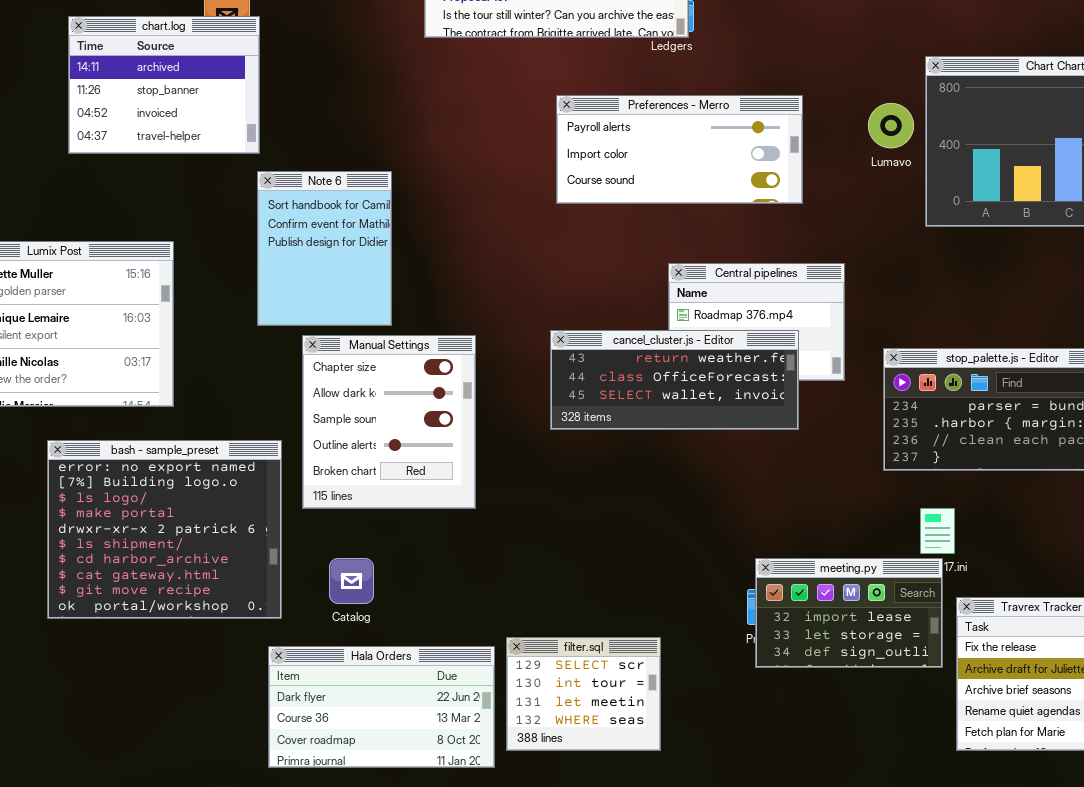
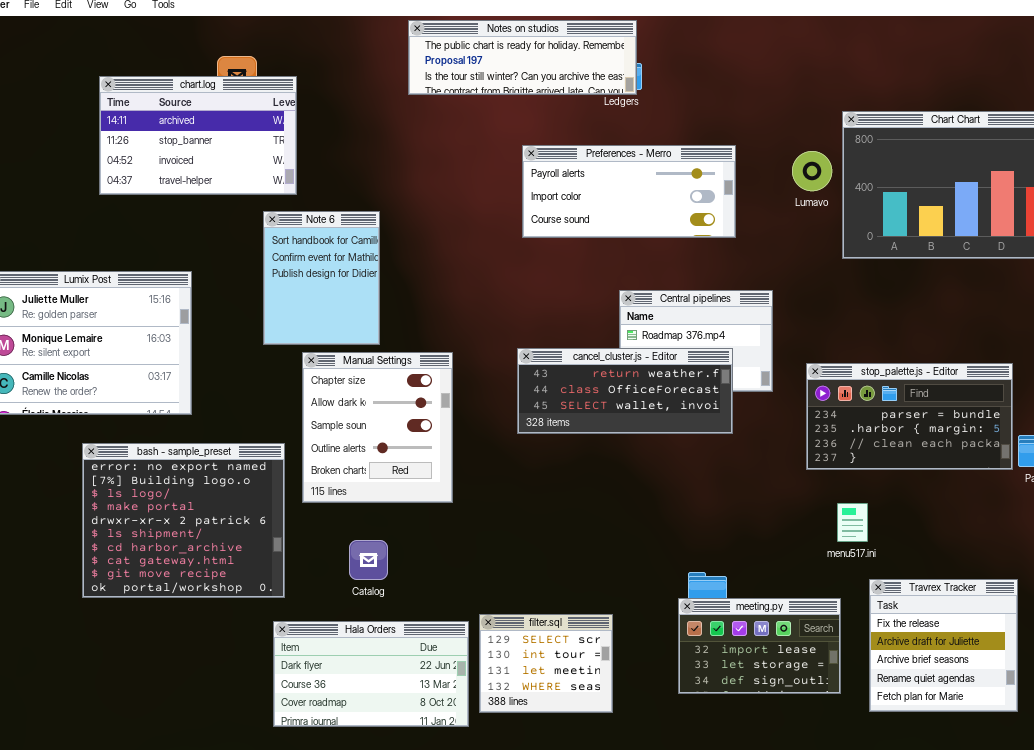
chart.log: [68,16,260,154] -> [99,76,297,195], resized
meeting.py: [755,558,943,668] -> [678,598,841,694], moved
Catalog: [329,558,374,604] -> [349,540,388,580], moved

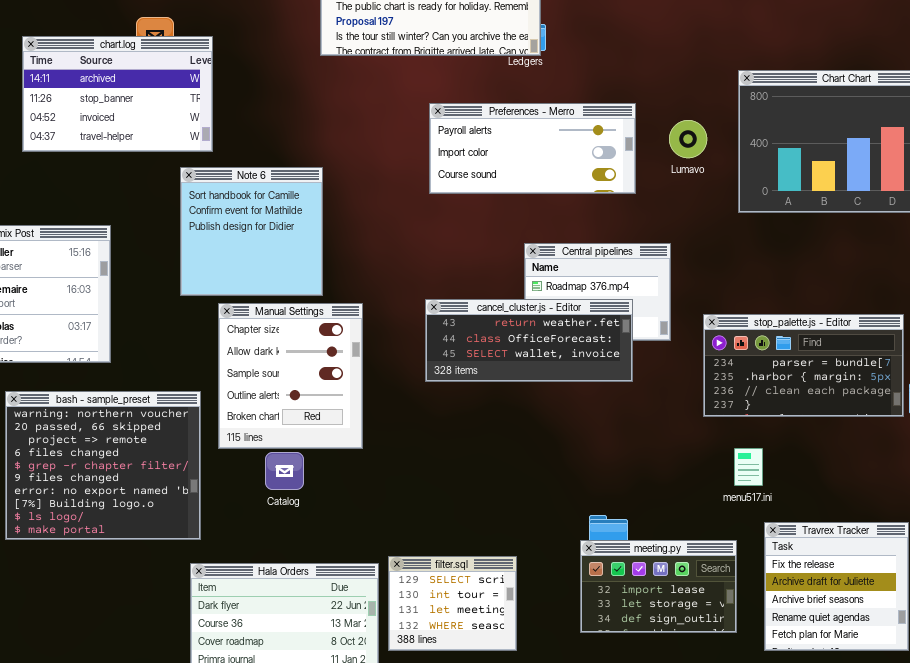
Lumavo: [792,151,832,191] -> [669,120,707,158], moved
Note 6: [263,211,380,345] -> [180,167,323,296], resized
bash - sample_preset: [82,443,285,598] -> [5,391,201,540], scrolled up 6 rows
Catalog: [349,540,388,580] -> [265,452,304,490], moved

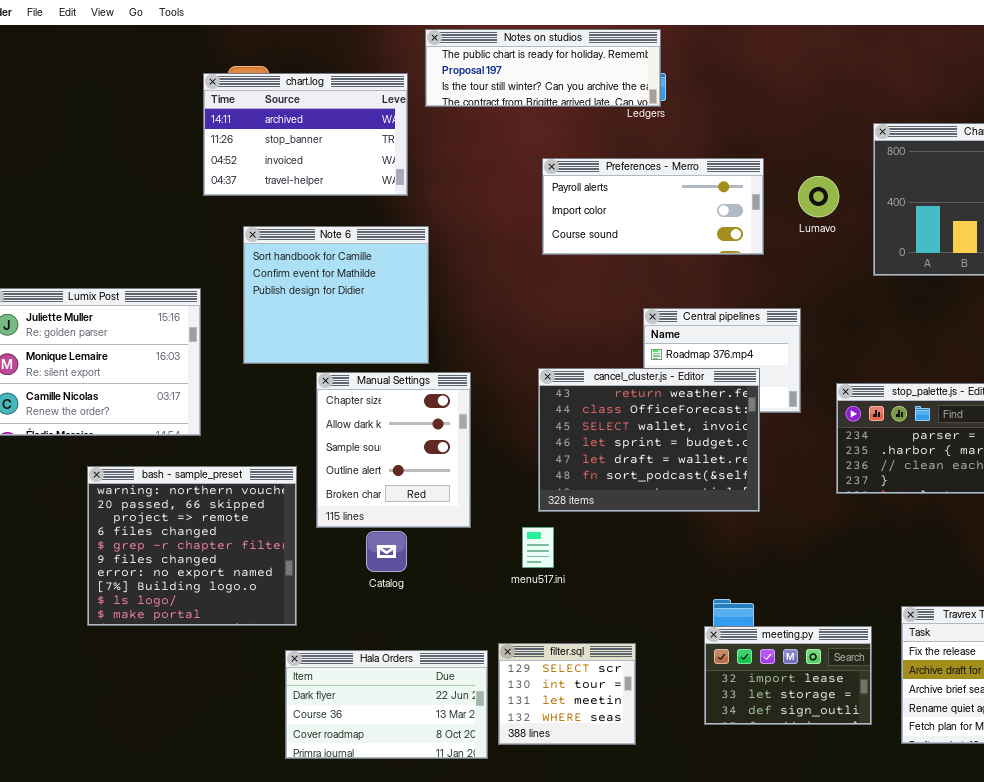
chart.log: [22,36,213,152] -> [203,73,408,196], moved
Note 6: [180,167,323,296] -> [243,226,429,364], resized
cancel_cluster.js - Editor: [425,299,633,382] -> [538,368,760,512], resized
menu517.ini: [734,448,763,486] -> [522,527,554,568], moved

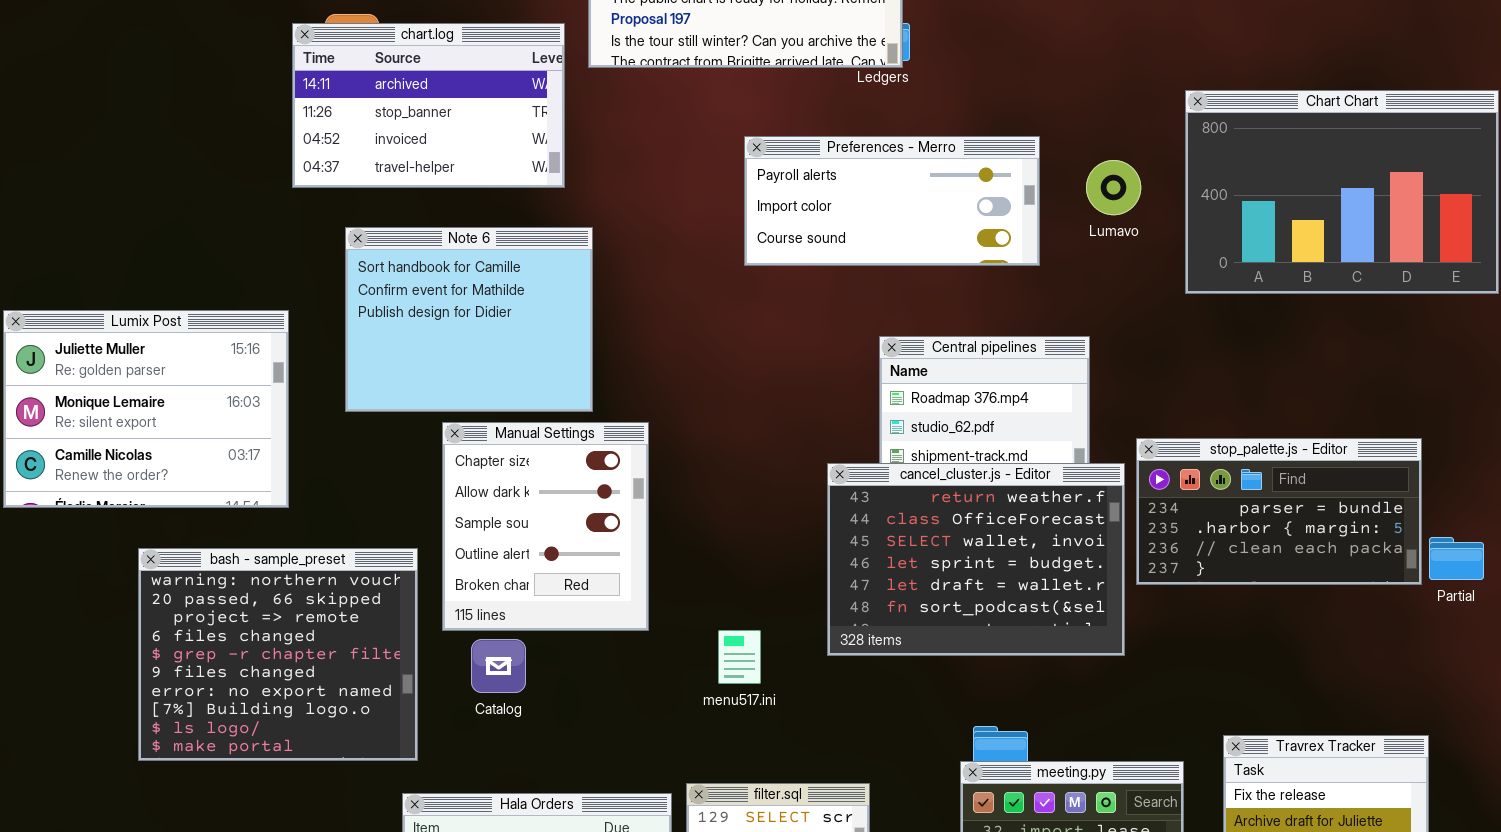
cancel_cluster.js - Editor: [538,368,760,512] -> [827,463,1125,656], moved
Catalog: [366,531,407,572] -> [471,639,526,693], moved

